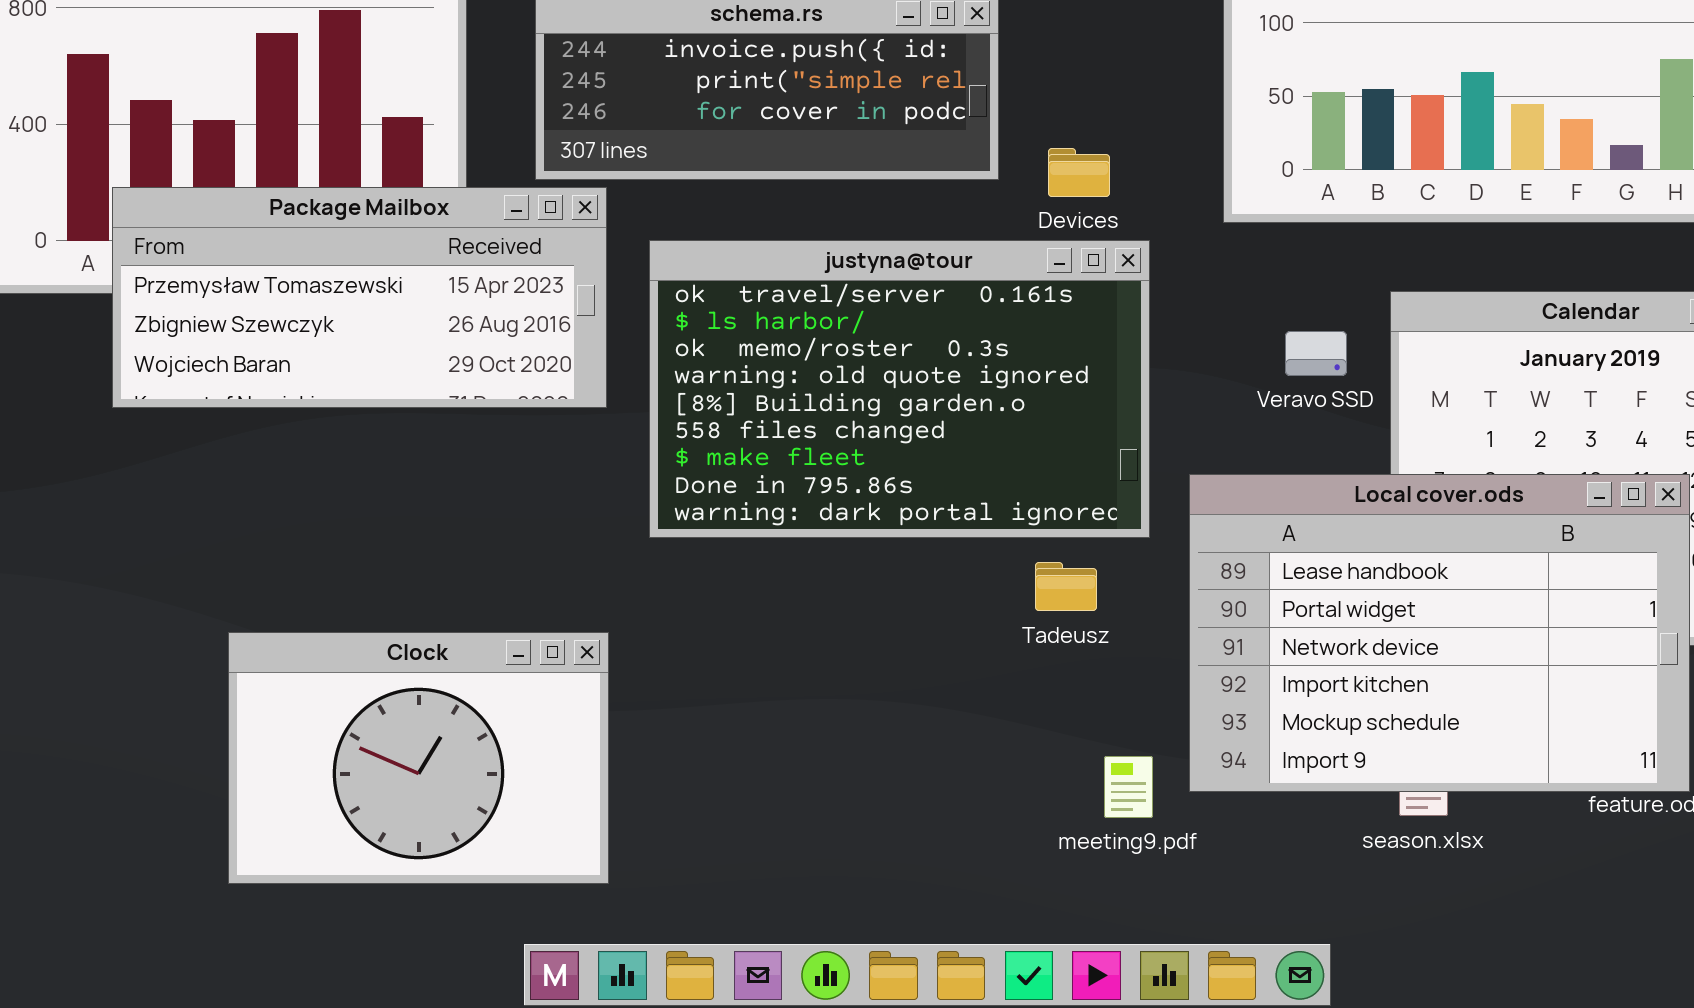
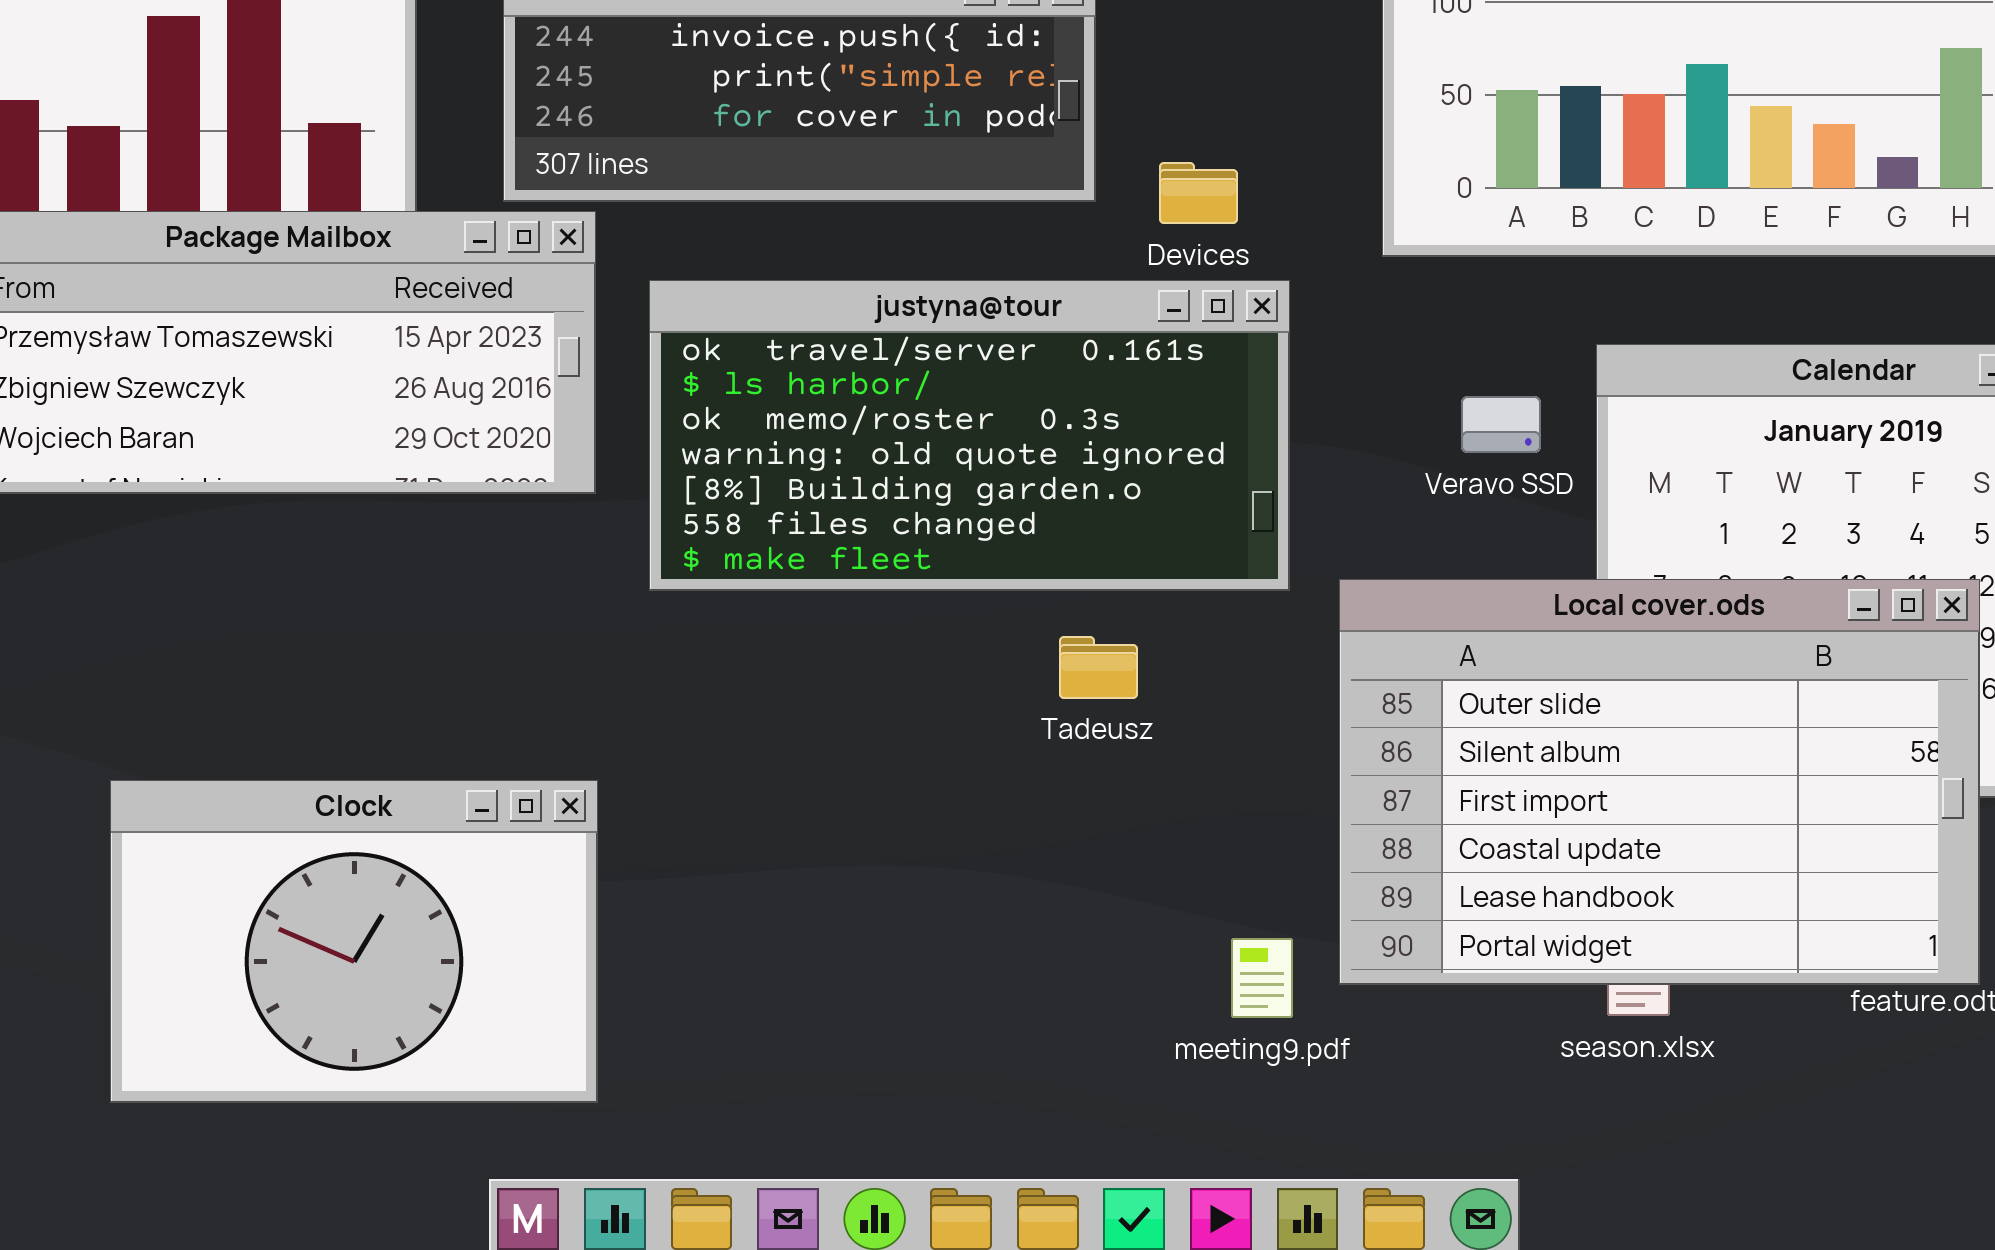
justyna@tour: [649,240,1150,538] -> [649,280,1290,591], resized
Local cover.ods: [1189,474,1690,792] -> [1339,579,1980,985], scrolled up 4 rows
Tadeusz: [1035,562,1097,611] -> [1059,636,1138,699], moved

